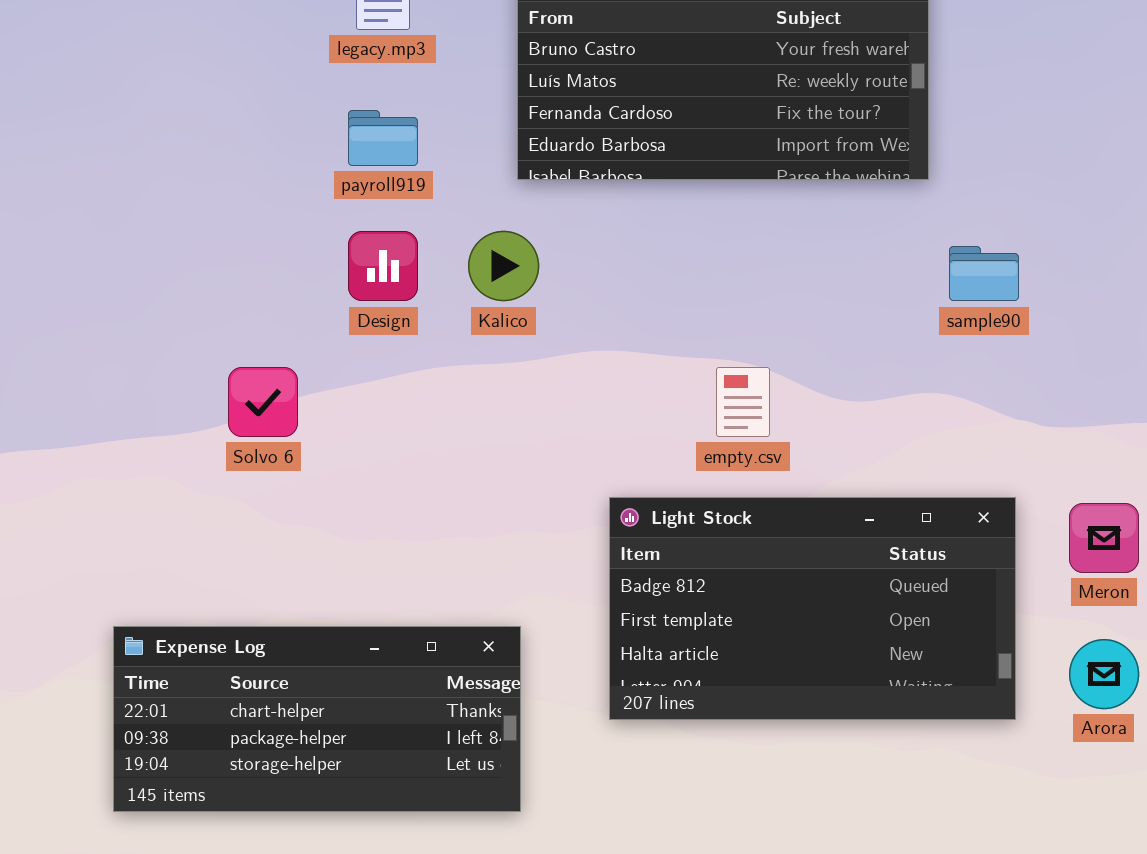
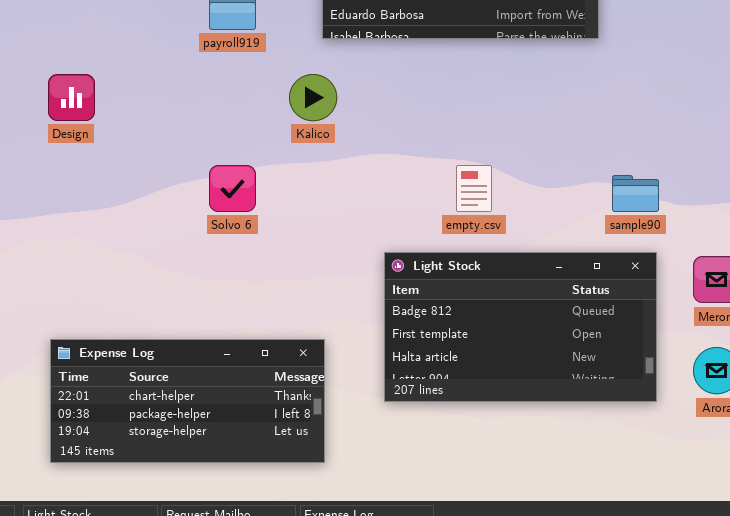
Design: [348,231,418,301] -> [48,74,95,121], moved
sample90: [949,246,1019,301] -> [612,175,659,212], moved
Solvo 6: [228,367,298,437] -> [209,165,256,212], moved

